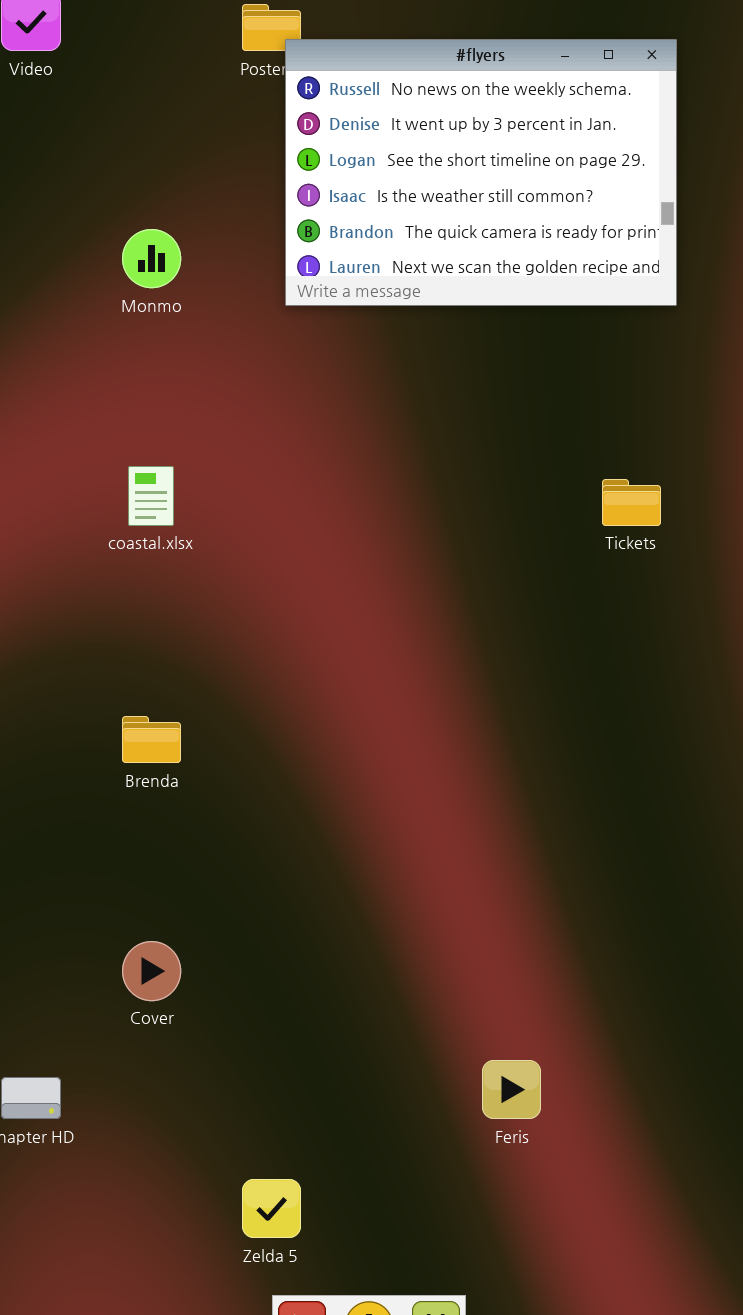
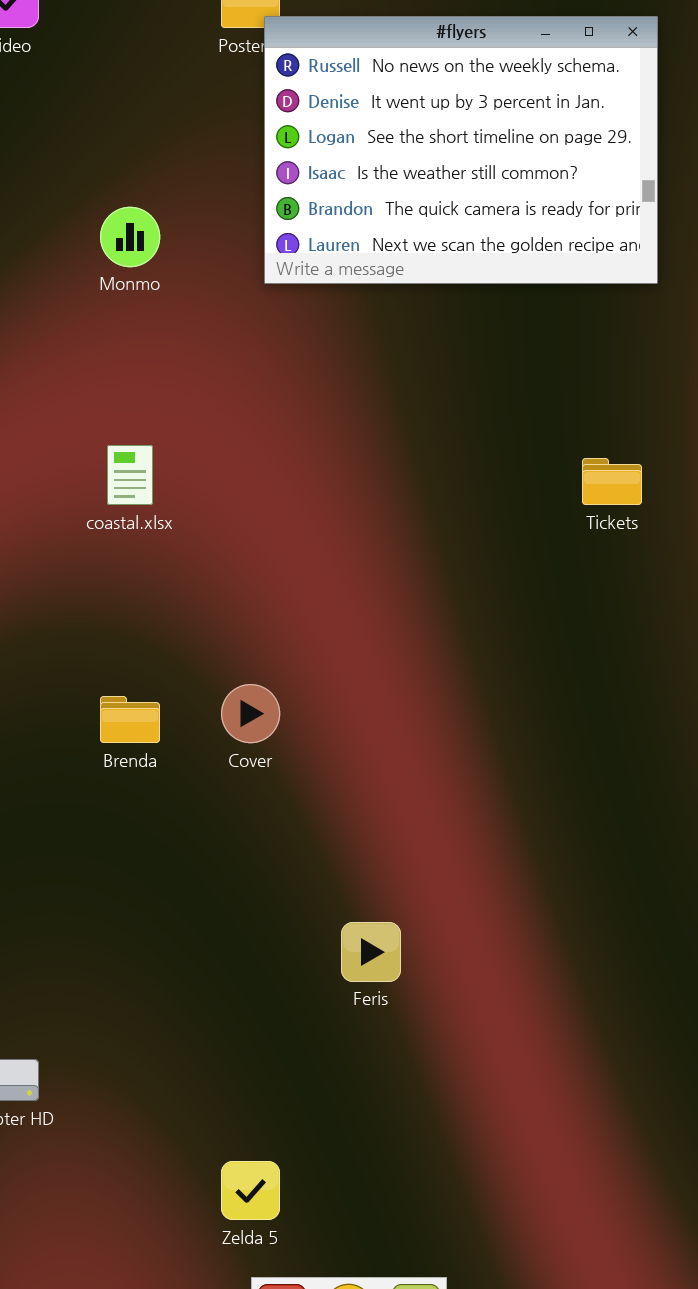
Cover: [122,941,181,1001] -> [221,684,280,743], moved
Feris: [482,1060,541,1119] -> [341,922,401,982], moved

